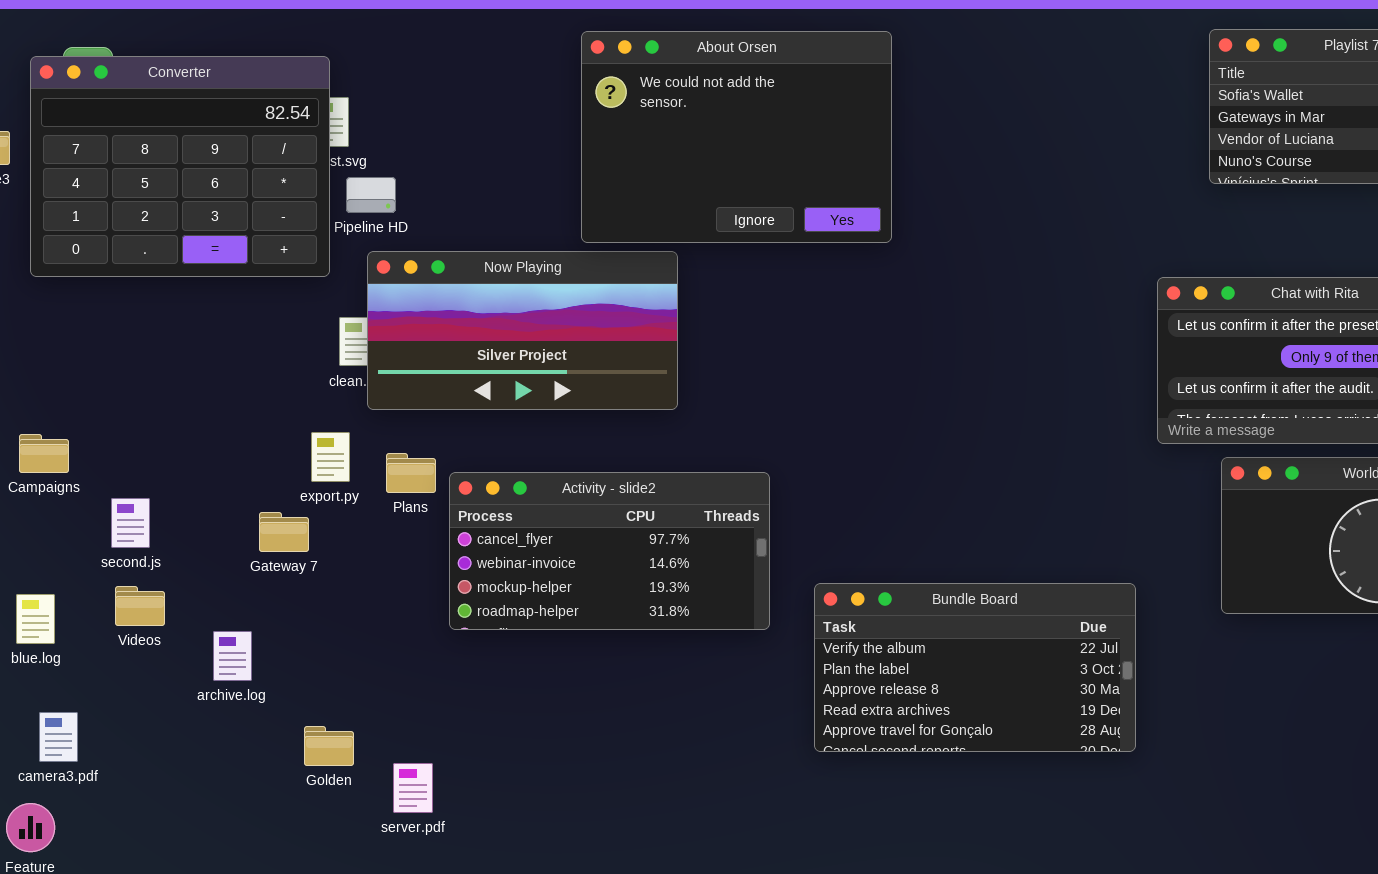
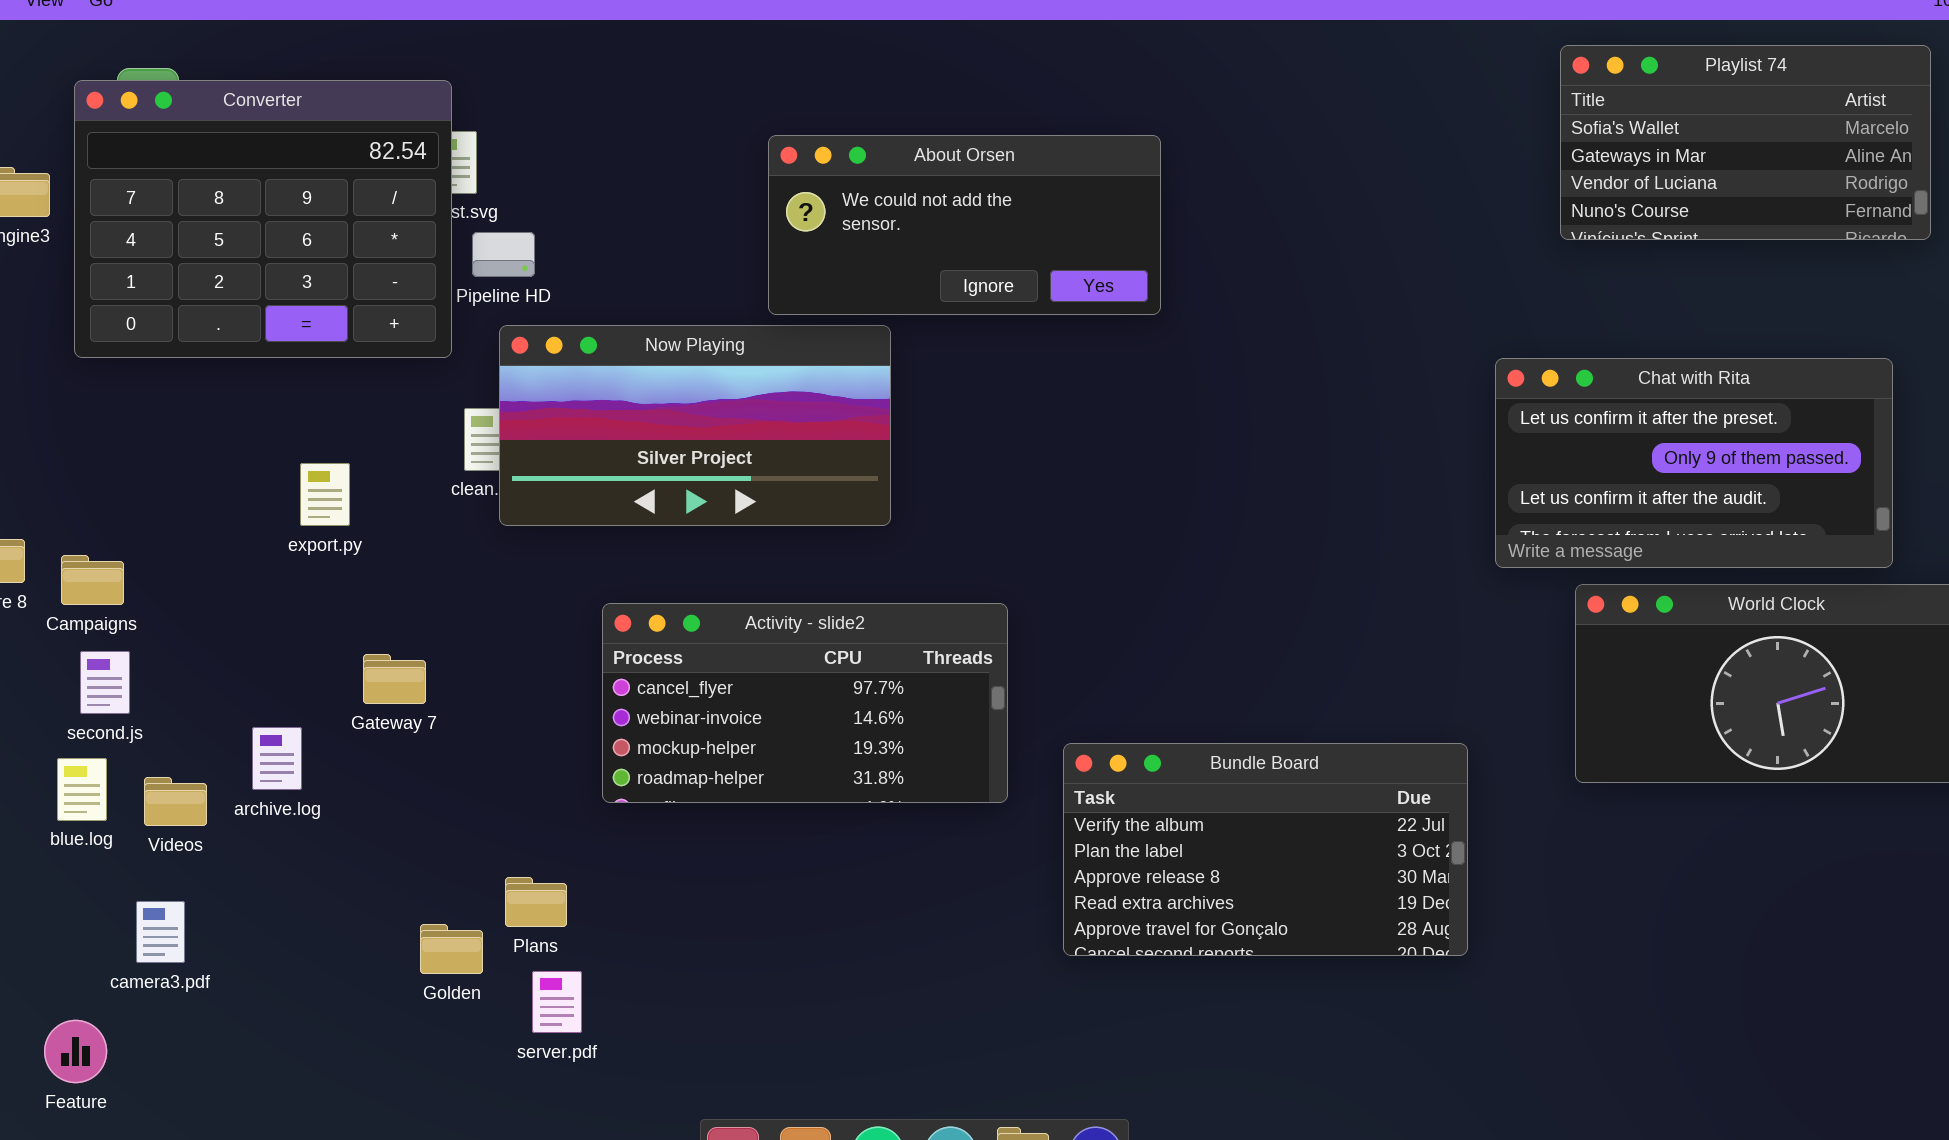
About Orsen: [581,31,892,243] -> [768,135,1161,315], resized
export.py: [311,432,350,482] -> [300,463,350,526], moved
Plans: [386,453,436,493] -> [505,877,567,927], moved
second.js: [111,498,150,548] -> [80,651,130,714], moved
Videos: [115,586,165,626] -> [144,777,207,826], moved
archive.log: [213,631,252,681] -> [252,727,302,790], moved
camera3.pdf: [39,712,78,762] -> [136,901,185,963], moved

